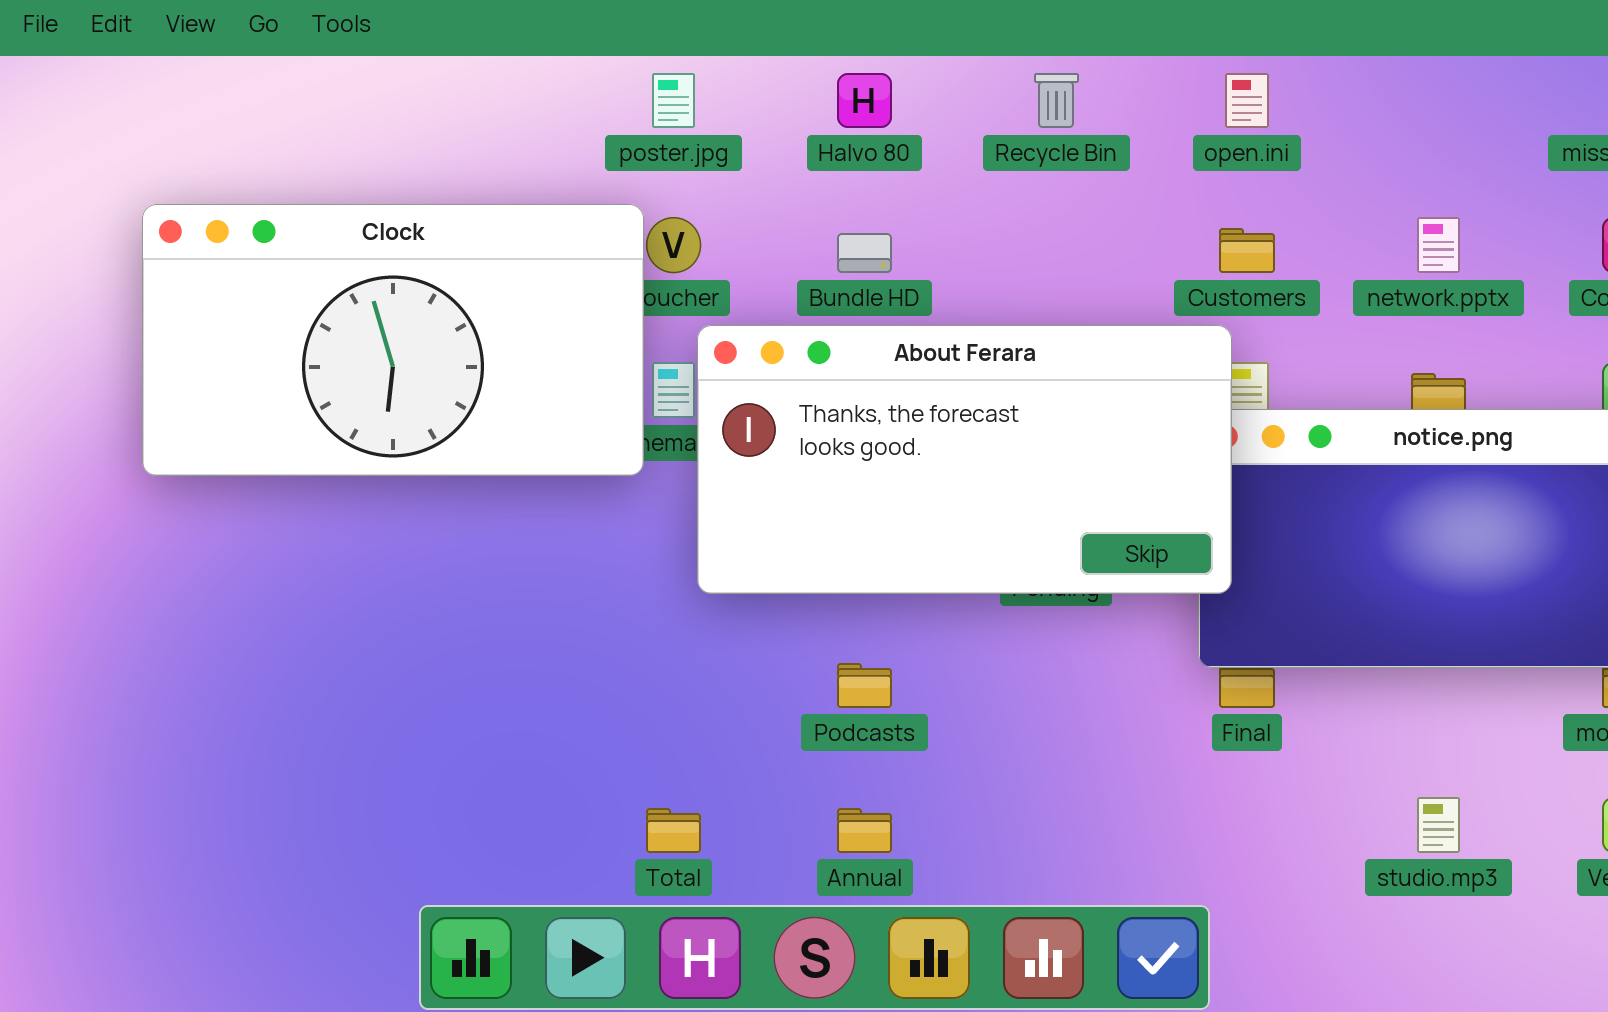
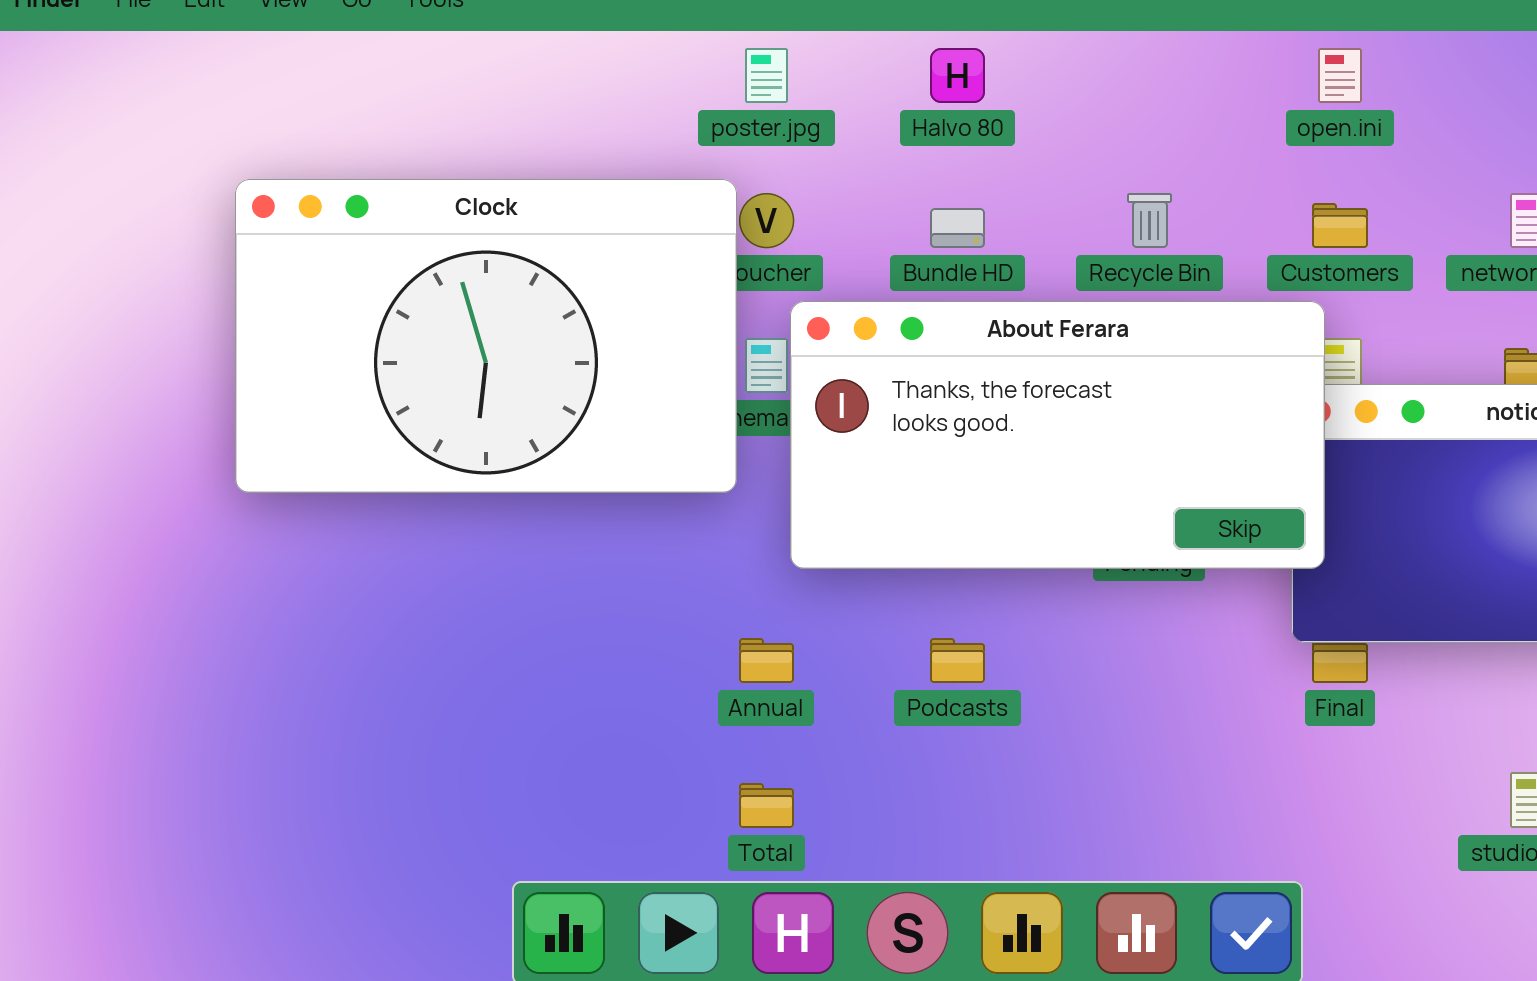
Recycle Bin: [1034,73,1079,128] -> [1127,193,1172,248], moved
Clock: [142,204,644,476] -> [235,179,737,493], resized
Annual: [837,808,892,853] -> [739,638,794,683], moved

